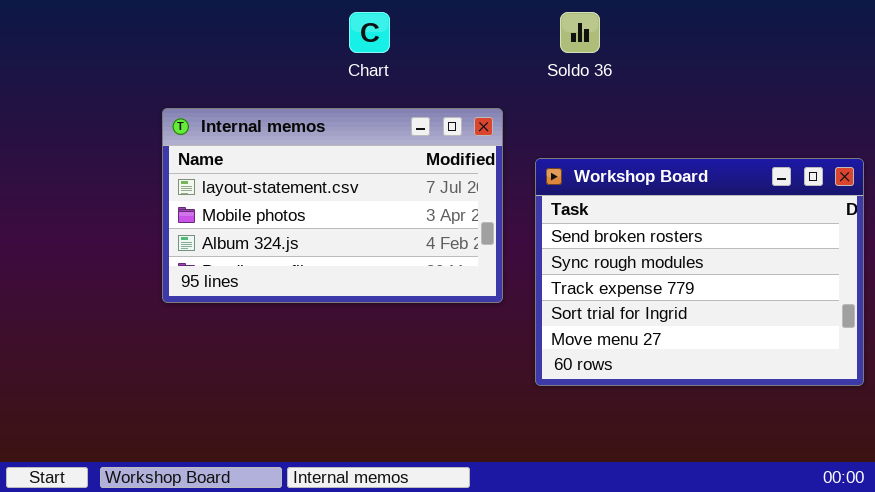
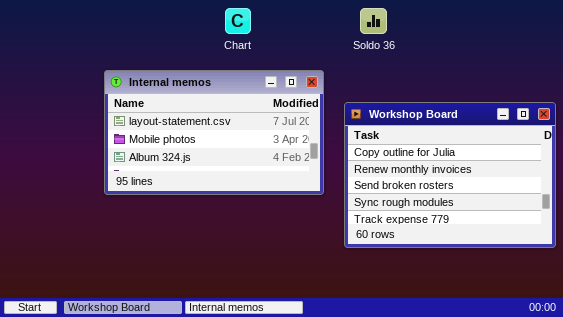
Workshop Board: [535,158,864,386] -> [344,102,556,248], scrolled up 2 rows

